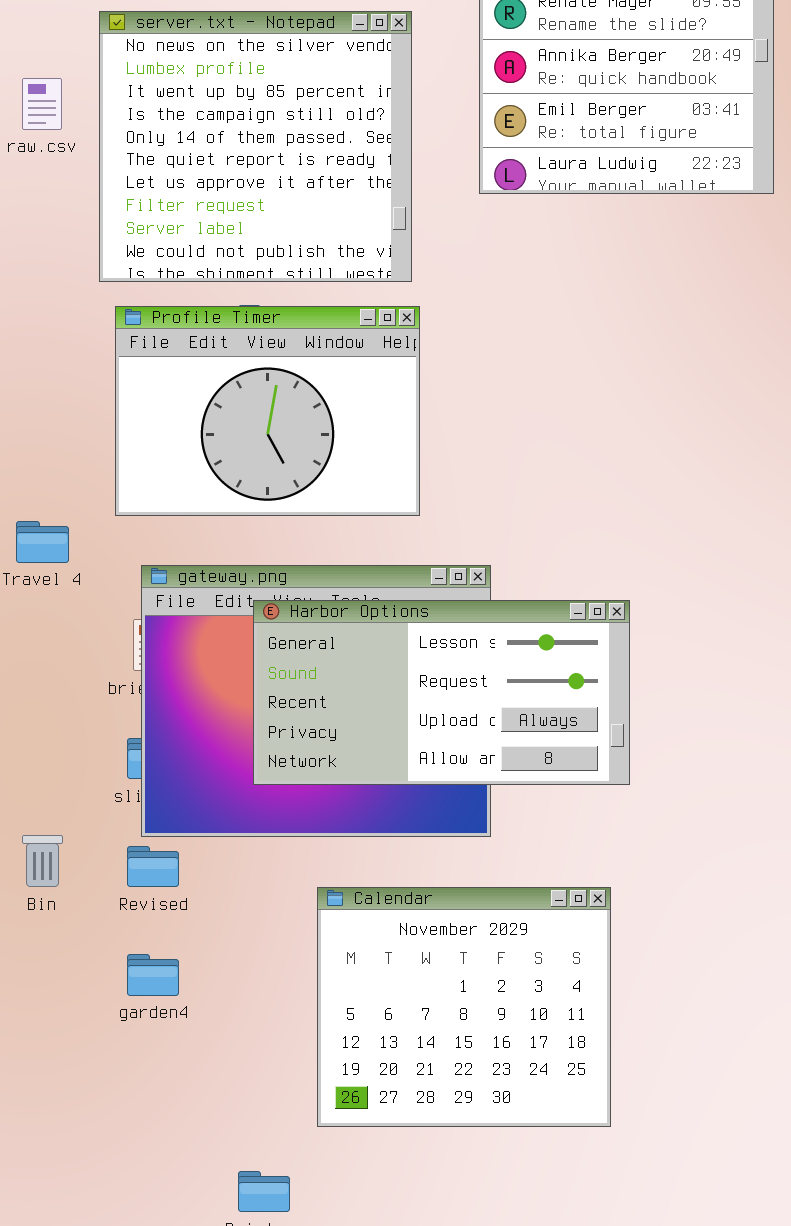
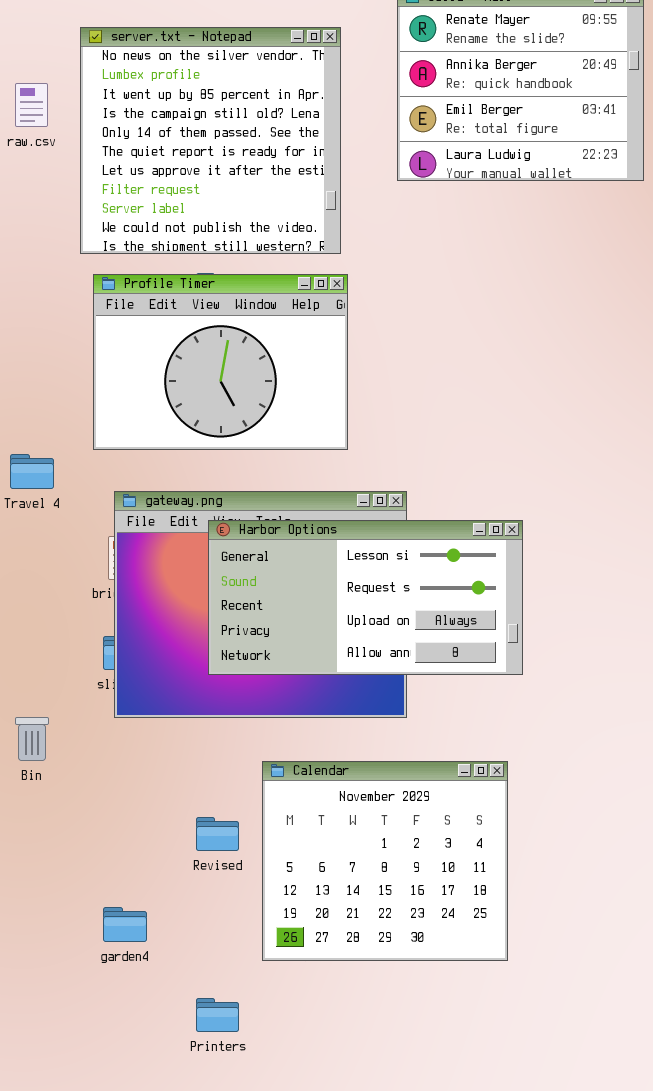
Revised: [127,846,179,887] -> [196,817,239,851], moved
garden4: [127,954,179,996] -> [103,907,147,942], moved

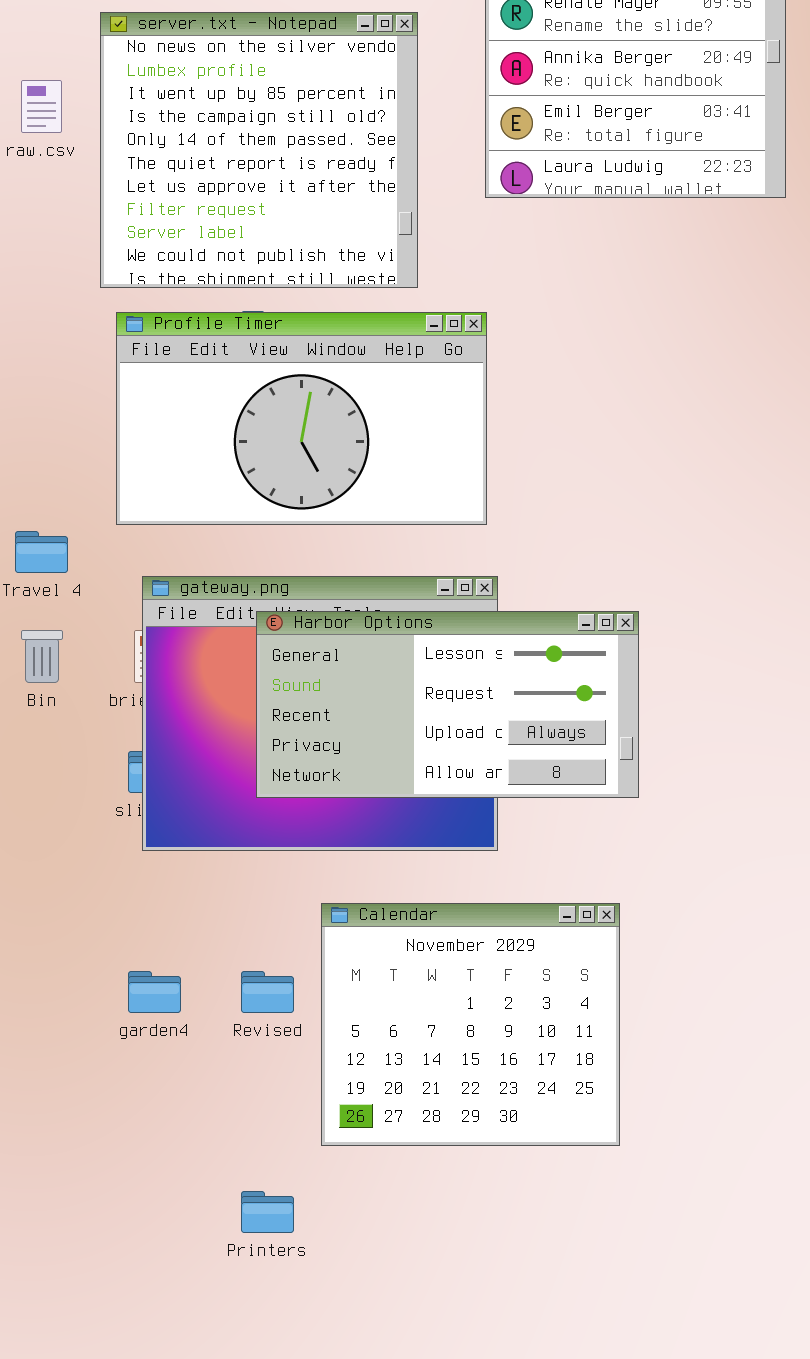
Profile Timer: [93,274,348,450] -> [116,312,487,525], resized
Bin: [15,717,49,761] -> [21,630,63,683], moved
garden4: [103,907,147,942] -> [128,971,181,1013], moved

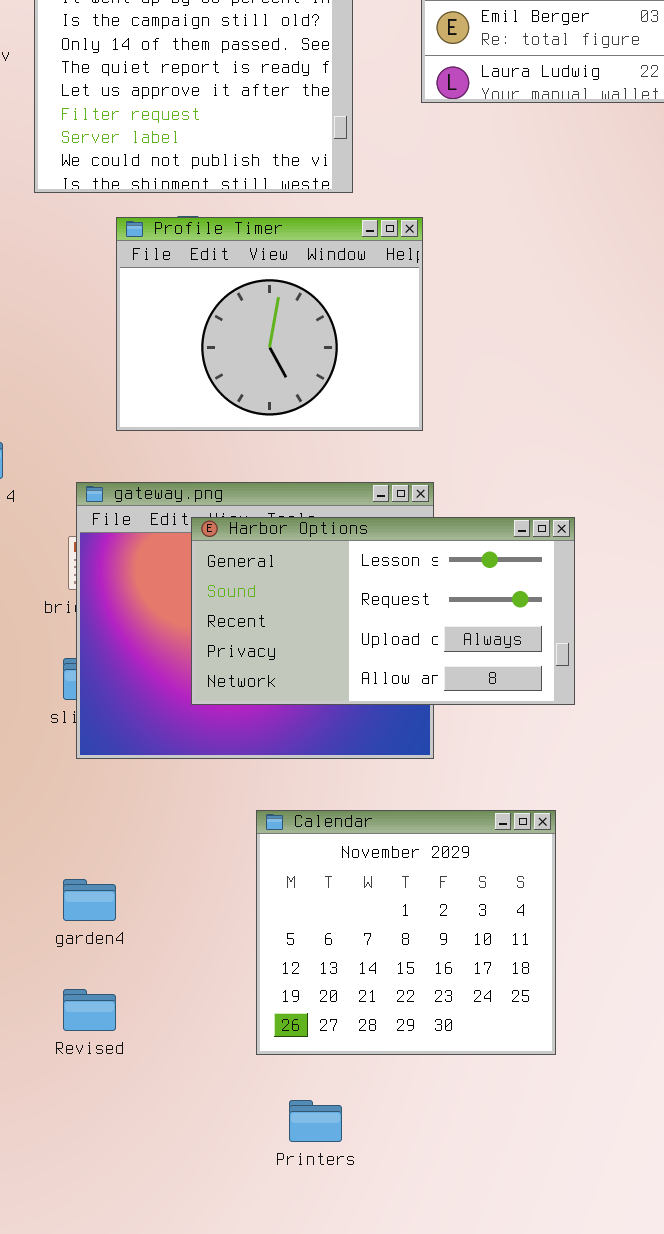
Profile Timer: [116,312,487,525] -> [116,217,423,431], resized
Revised: [241,971,294,1013] -> [63,989,116,1031], moved
Printers: [241,1191,294,1233] -> [289,1100,342,1142], moved

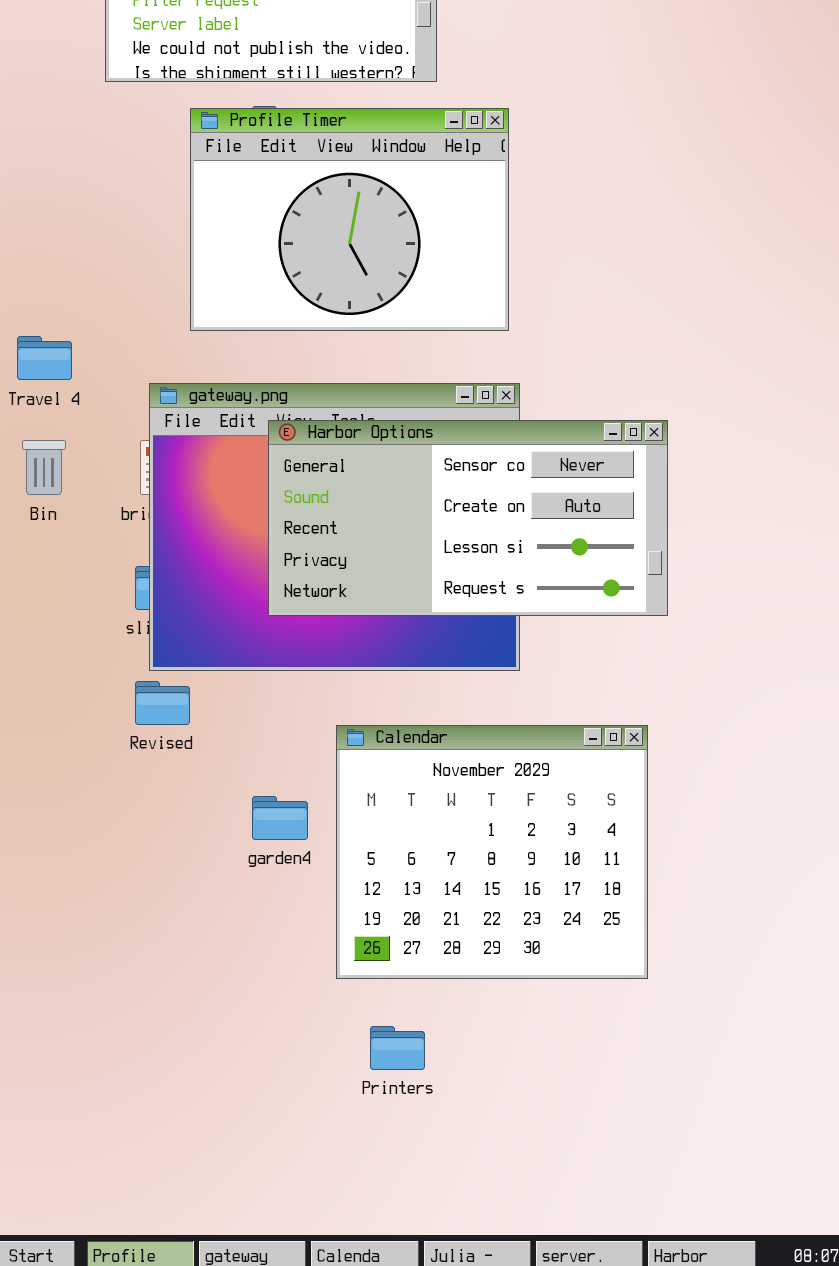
Harbor Options: [191,517,575,705] -> [268,420,668,616], scrolled up 2 rows
garden4: [63,879,116,921] -> [252,796,308,840], moved
Revised: [63,989,116,1031] -> [135,681,190,725], moved

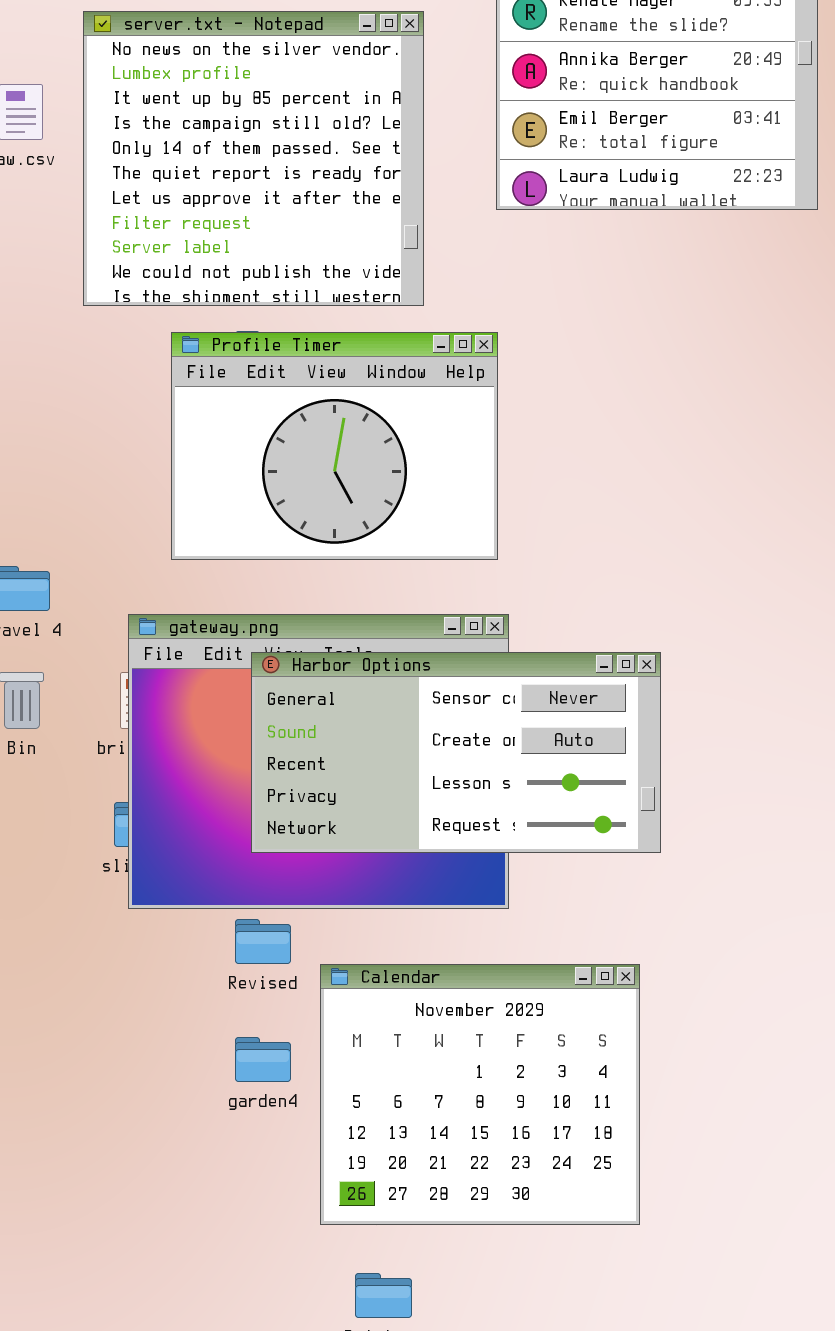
Revised: [135,681,190,725] -> [235,919,291,964], moved

